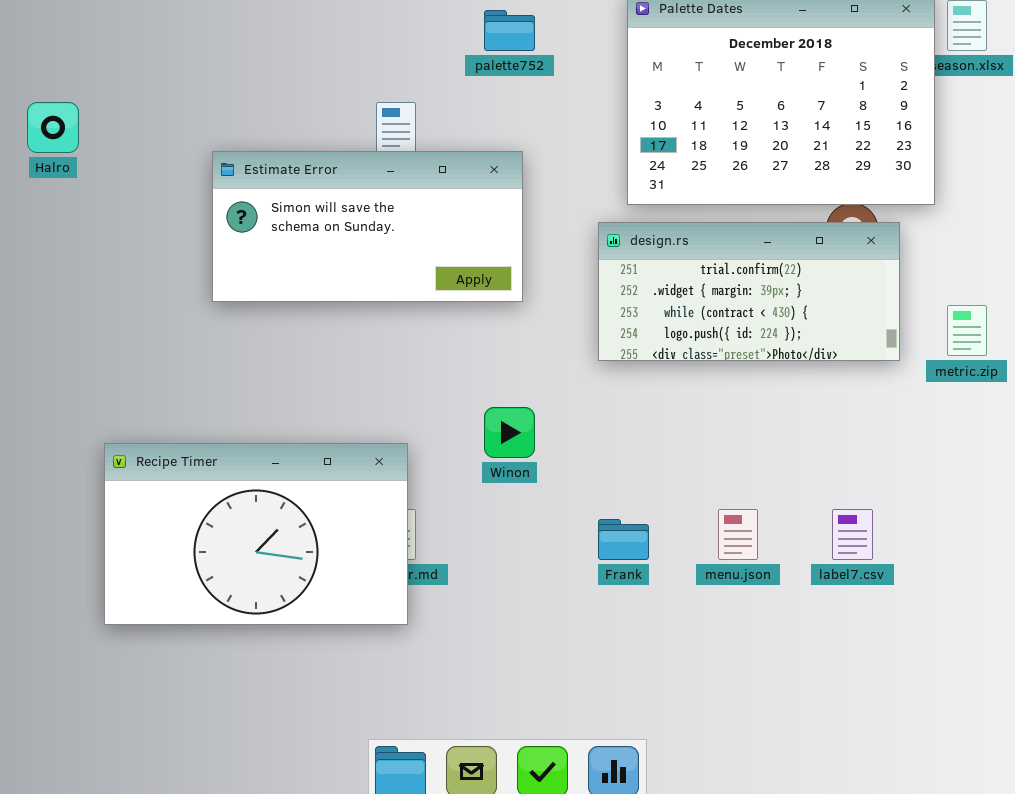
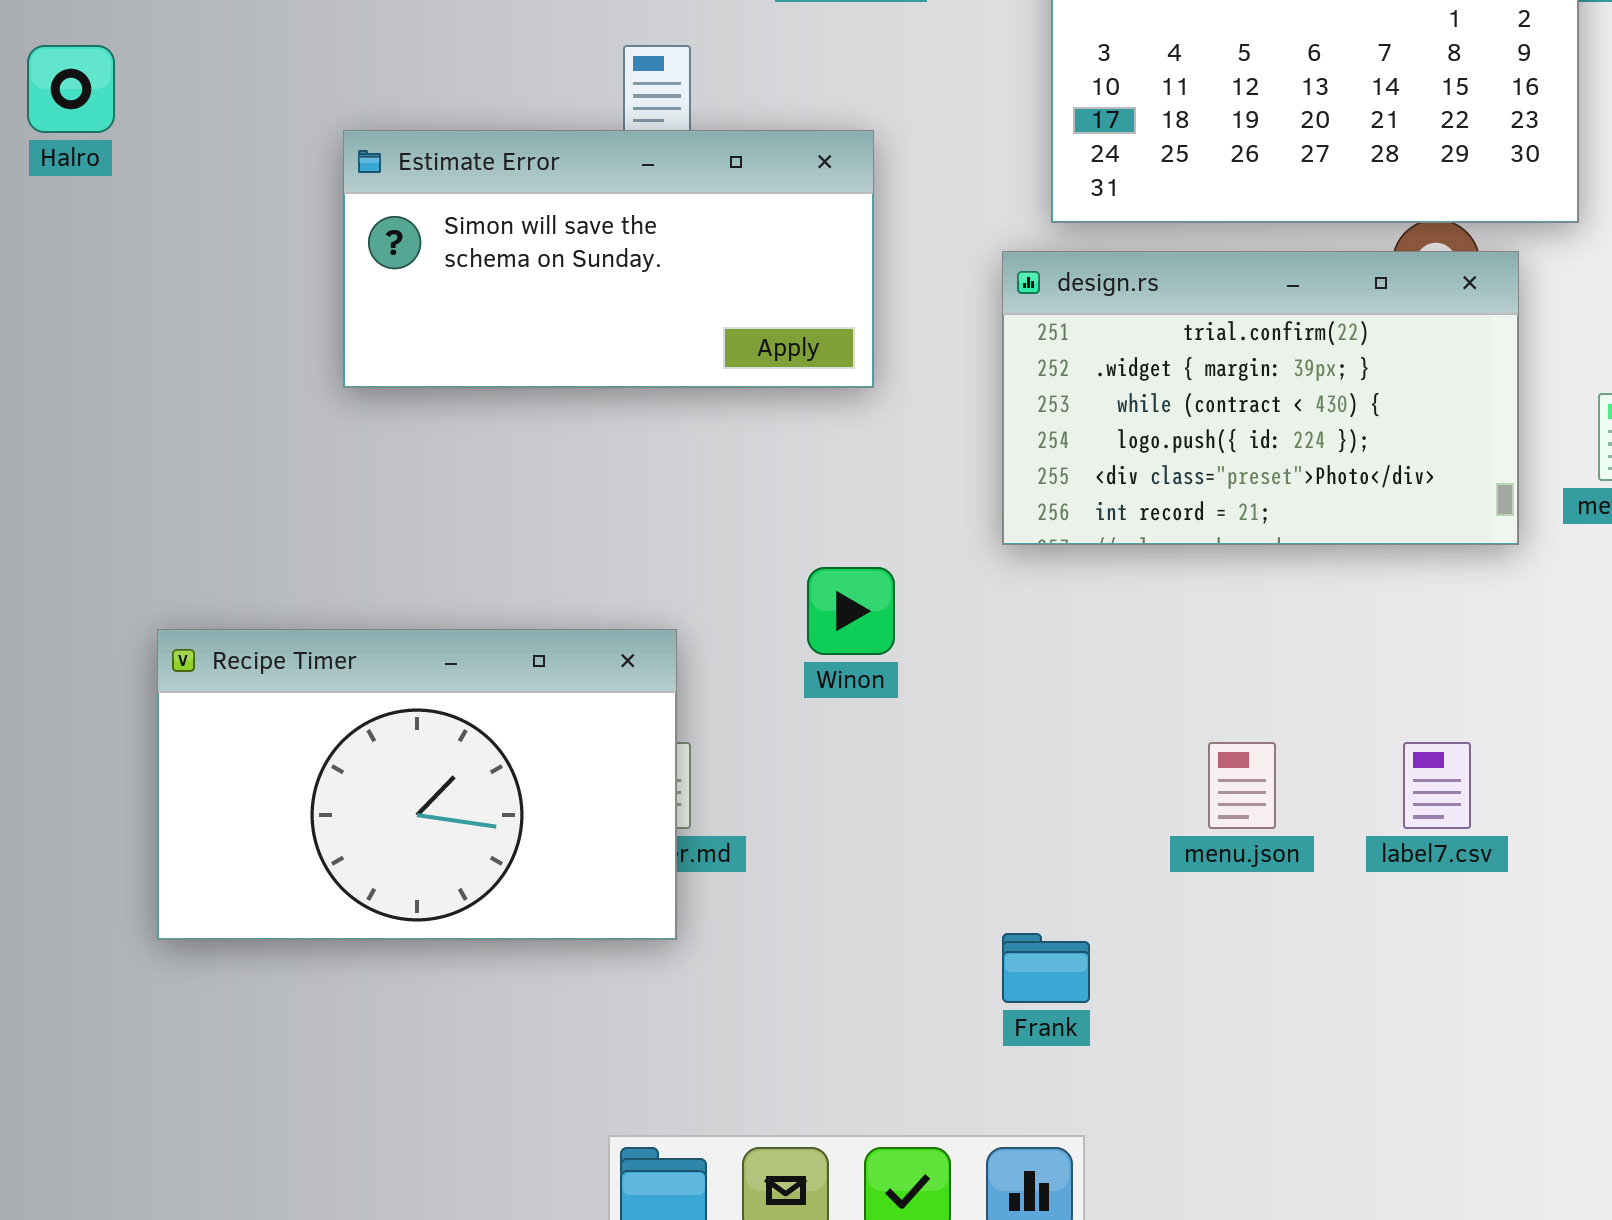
design.rs: [598,222,900,361] -> [1002,251,1519,545], resized
Frank: [598,519,649,560] -> [1002,933,1090,1003], moved

